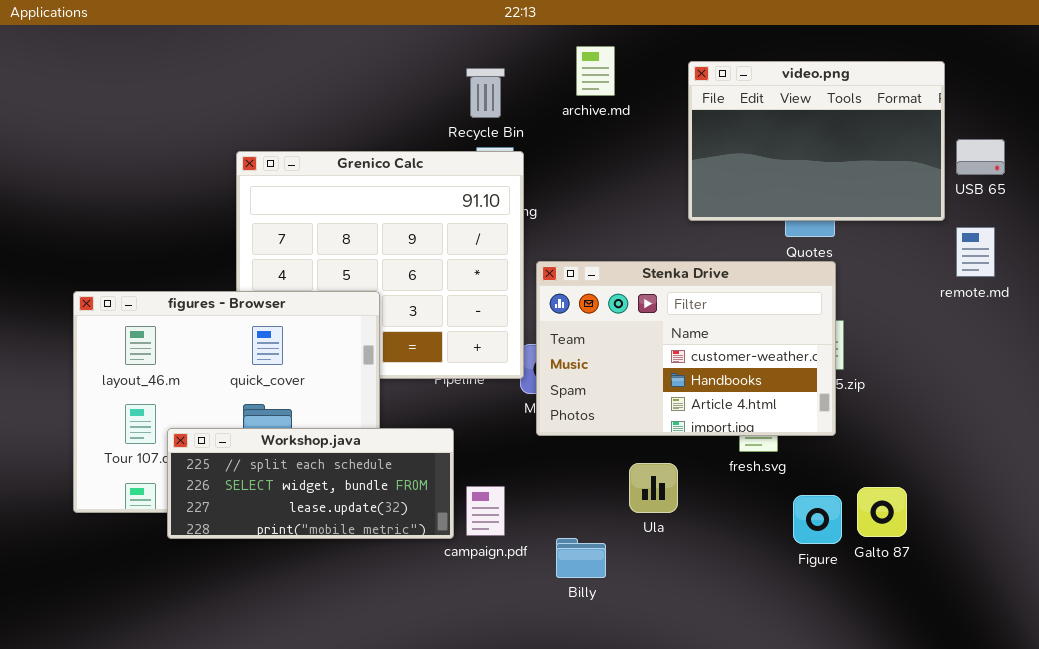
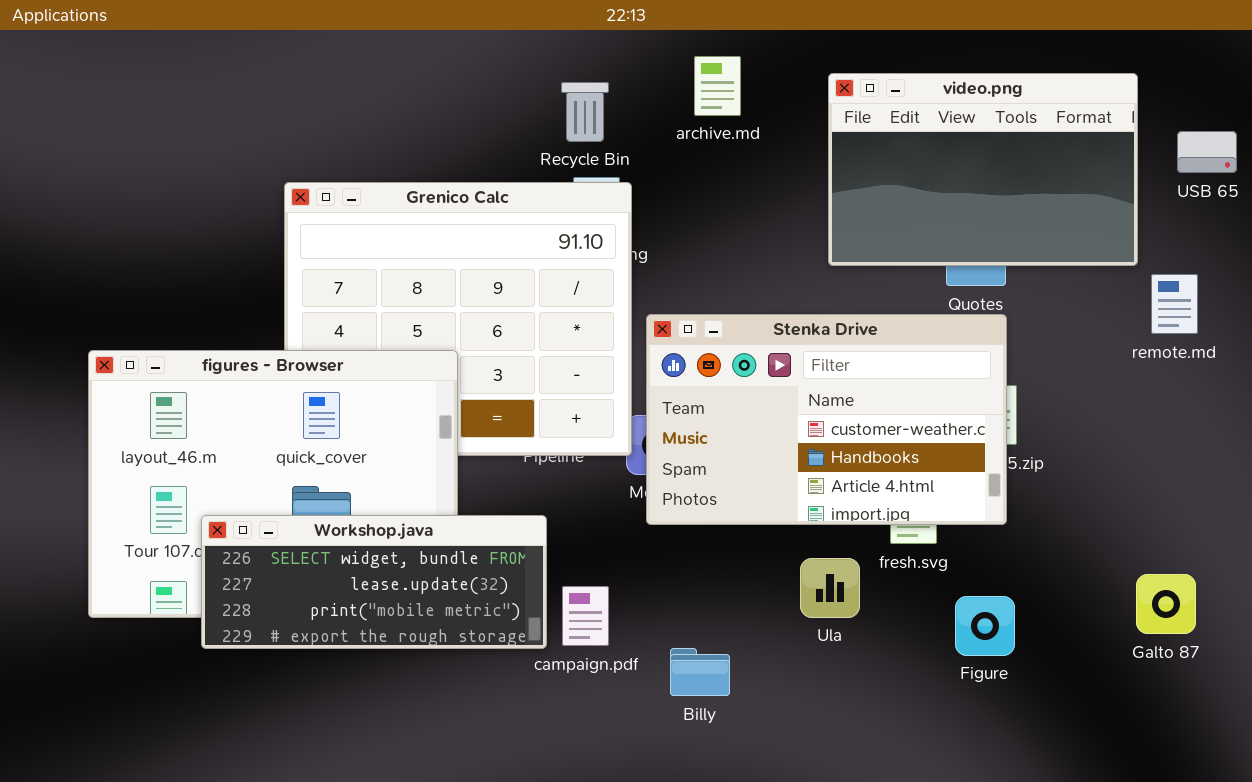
USB 65: [956,139,1005,175] -> [1177,131,1237,173], moved
Workshop.java: [167,428,454,539] -> [201,515,547,649], scrolled down 1 row
Ula: [629,463,678,513] -> [800,558,860,618], moved
Galto 87: [857,487,907,537] -> [1136,574,1196,634], moved

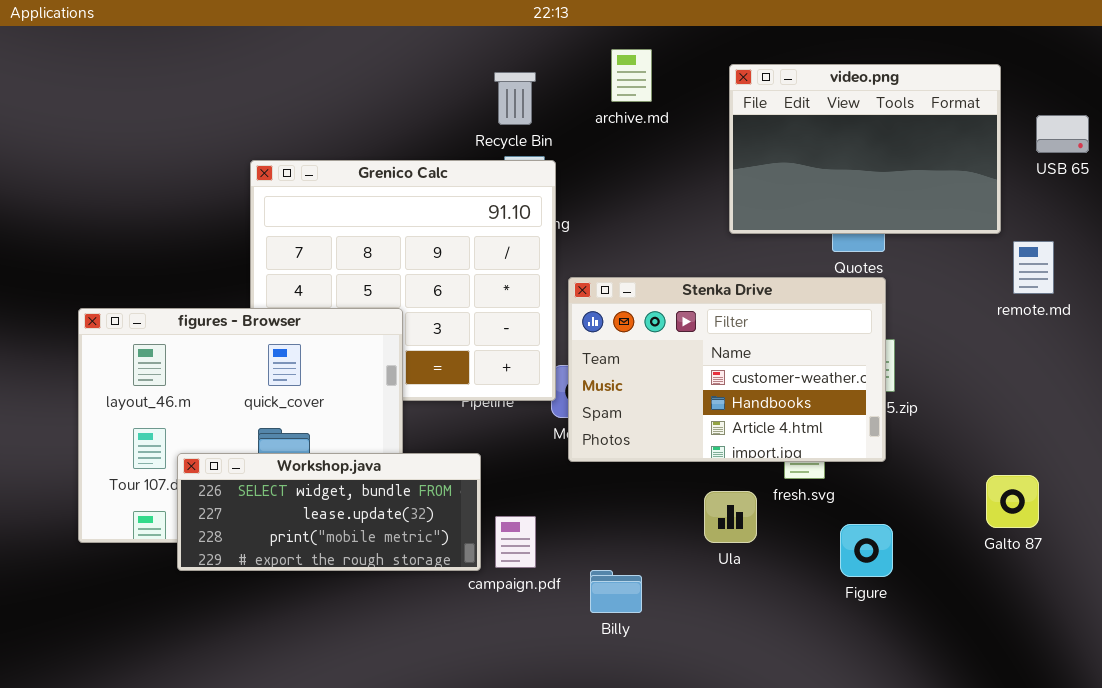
Galto 87: [1136,574,1196,634] -> [986,475,1039,528], moved

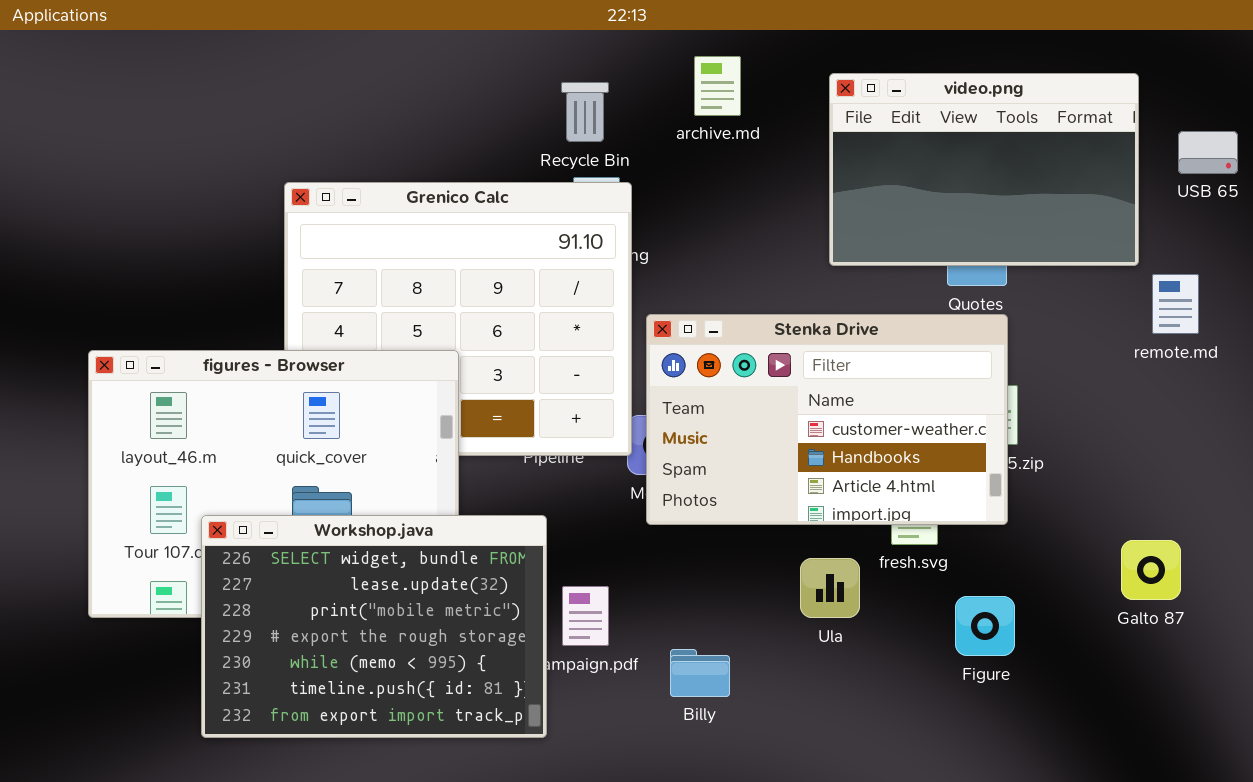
Workshop.java: [177,453,481,571] -> [201,515,547,738], resized

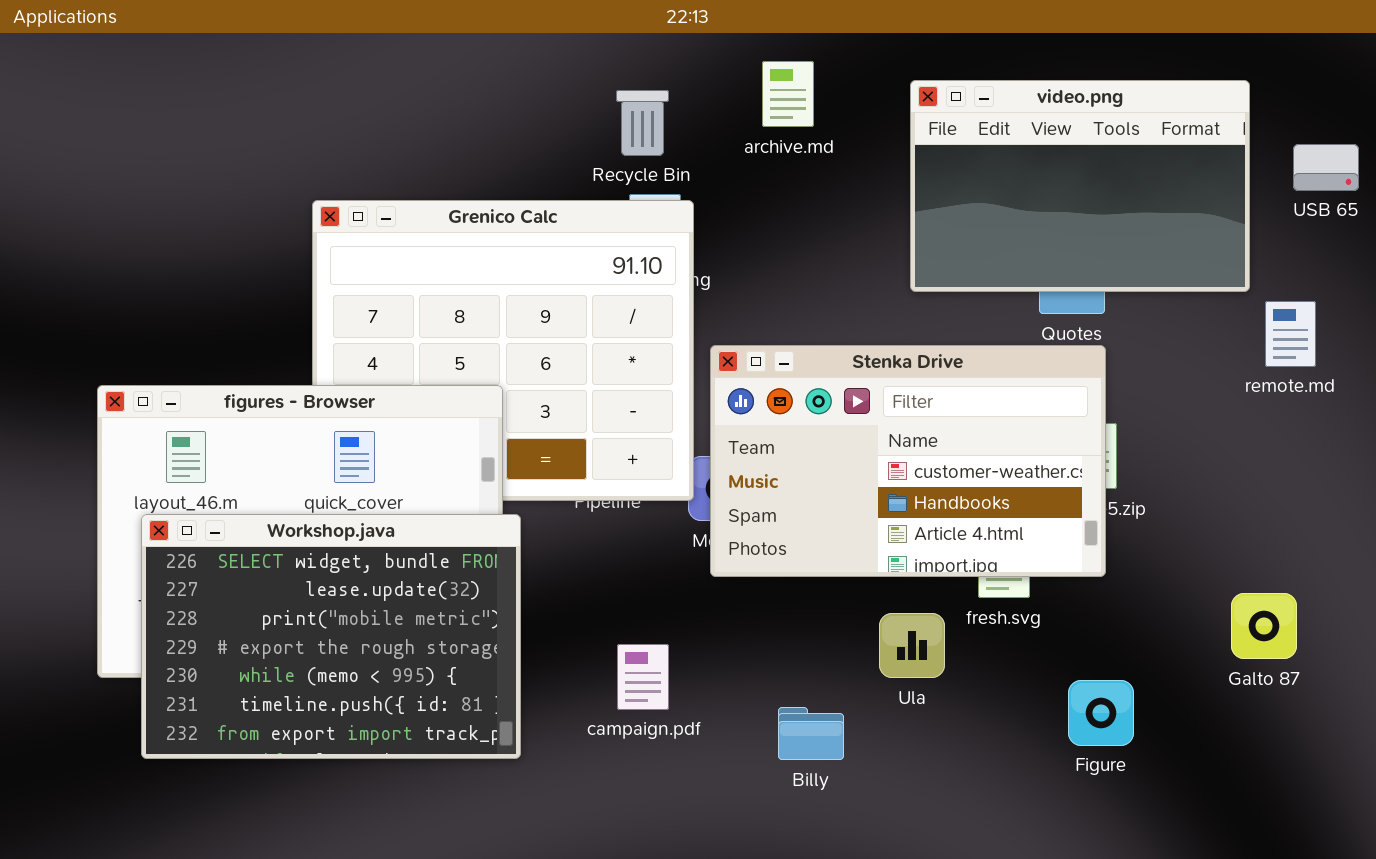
Workshop.java: [201,515,547,738] -> [141,514,521,759], moved
Figure: [955,596,1015,656] -> [1068,680,1134,746], moved
Billy: [670,649,730,697] -> [778,707,844,760], moved

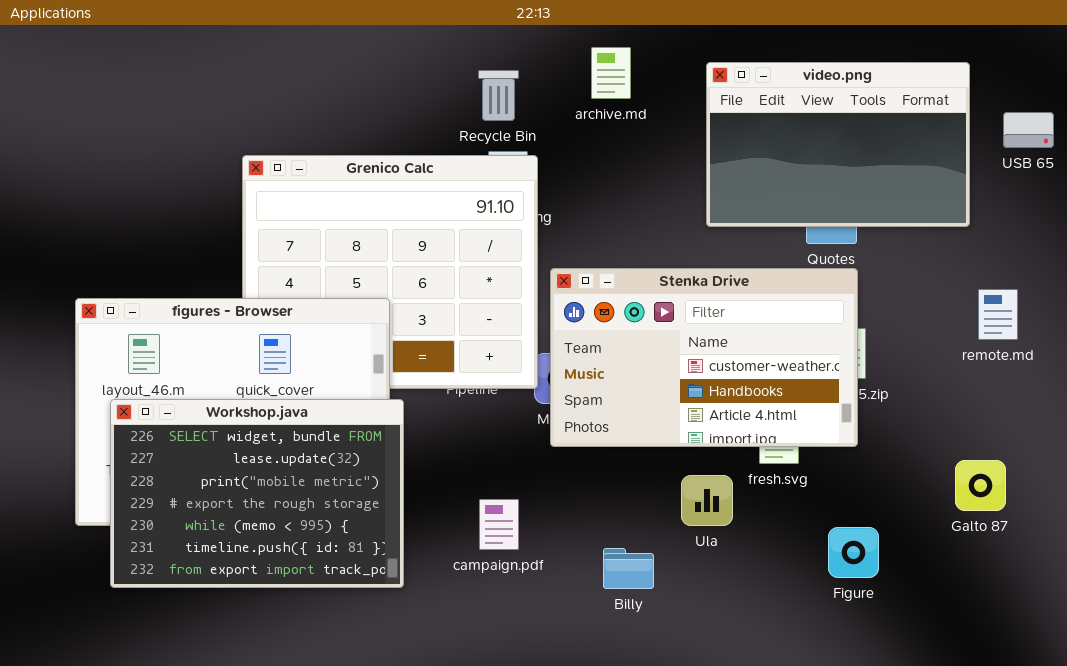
remote.md: [1265,301,1316,367] -> [978,289,1018,340], moved

